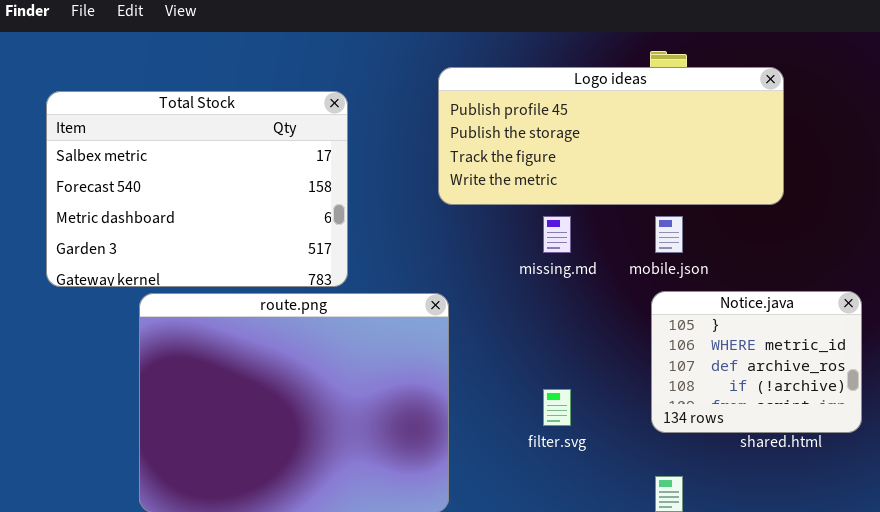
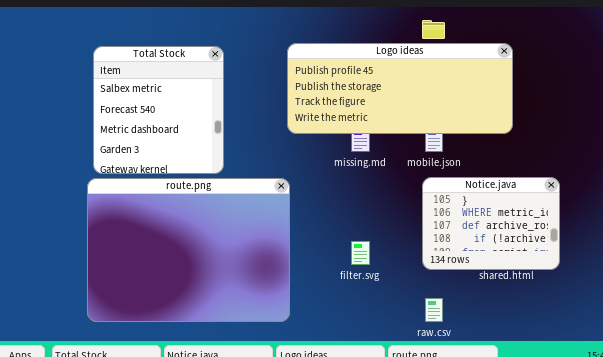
Logo ideas: [438,67,784,205] -> [287,43,513,134], moved
Total Stock: [46,91,348,287] -> [93,46,224,174], resized

